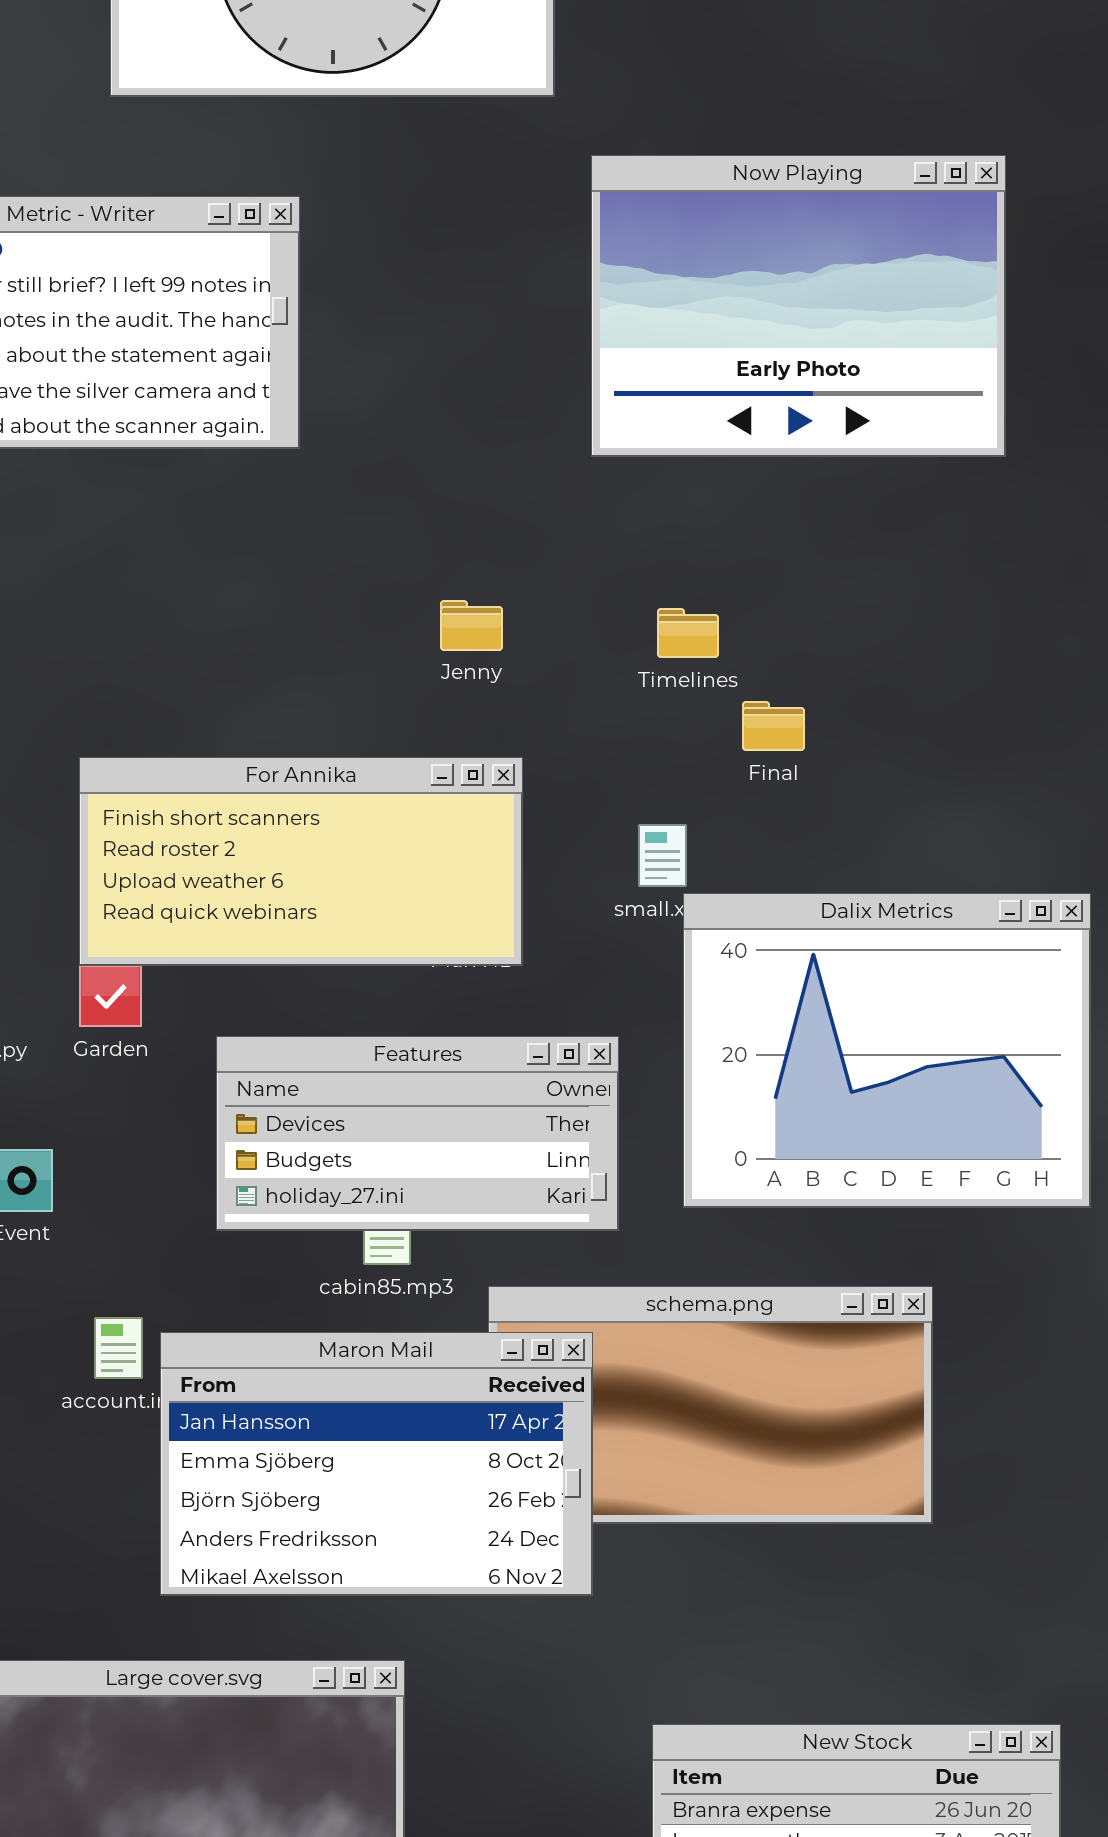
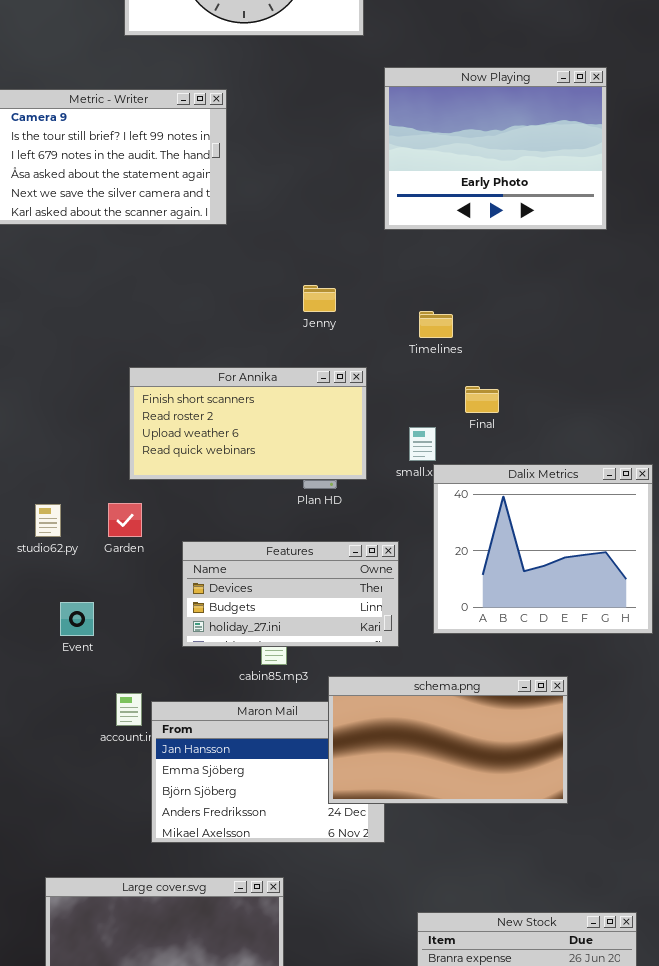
Jenny: [440,600,503,651] -> [303,285,336,312], moved
Final: [742,701,805,751] -> [465,386,499,413], moved
For Annika: [79,757,523,966] -> [129,367,367,480], moved
schema.png: [488,1286,933,1524] -> [328,676,568,804], raised

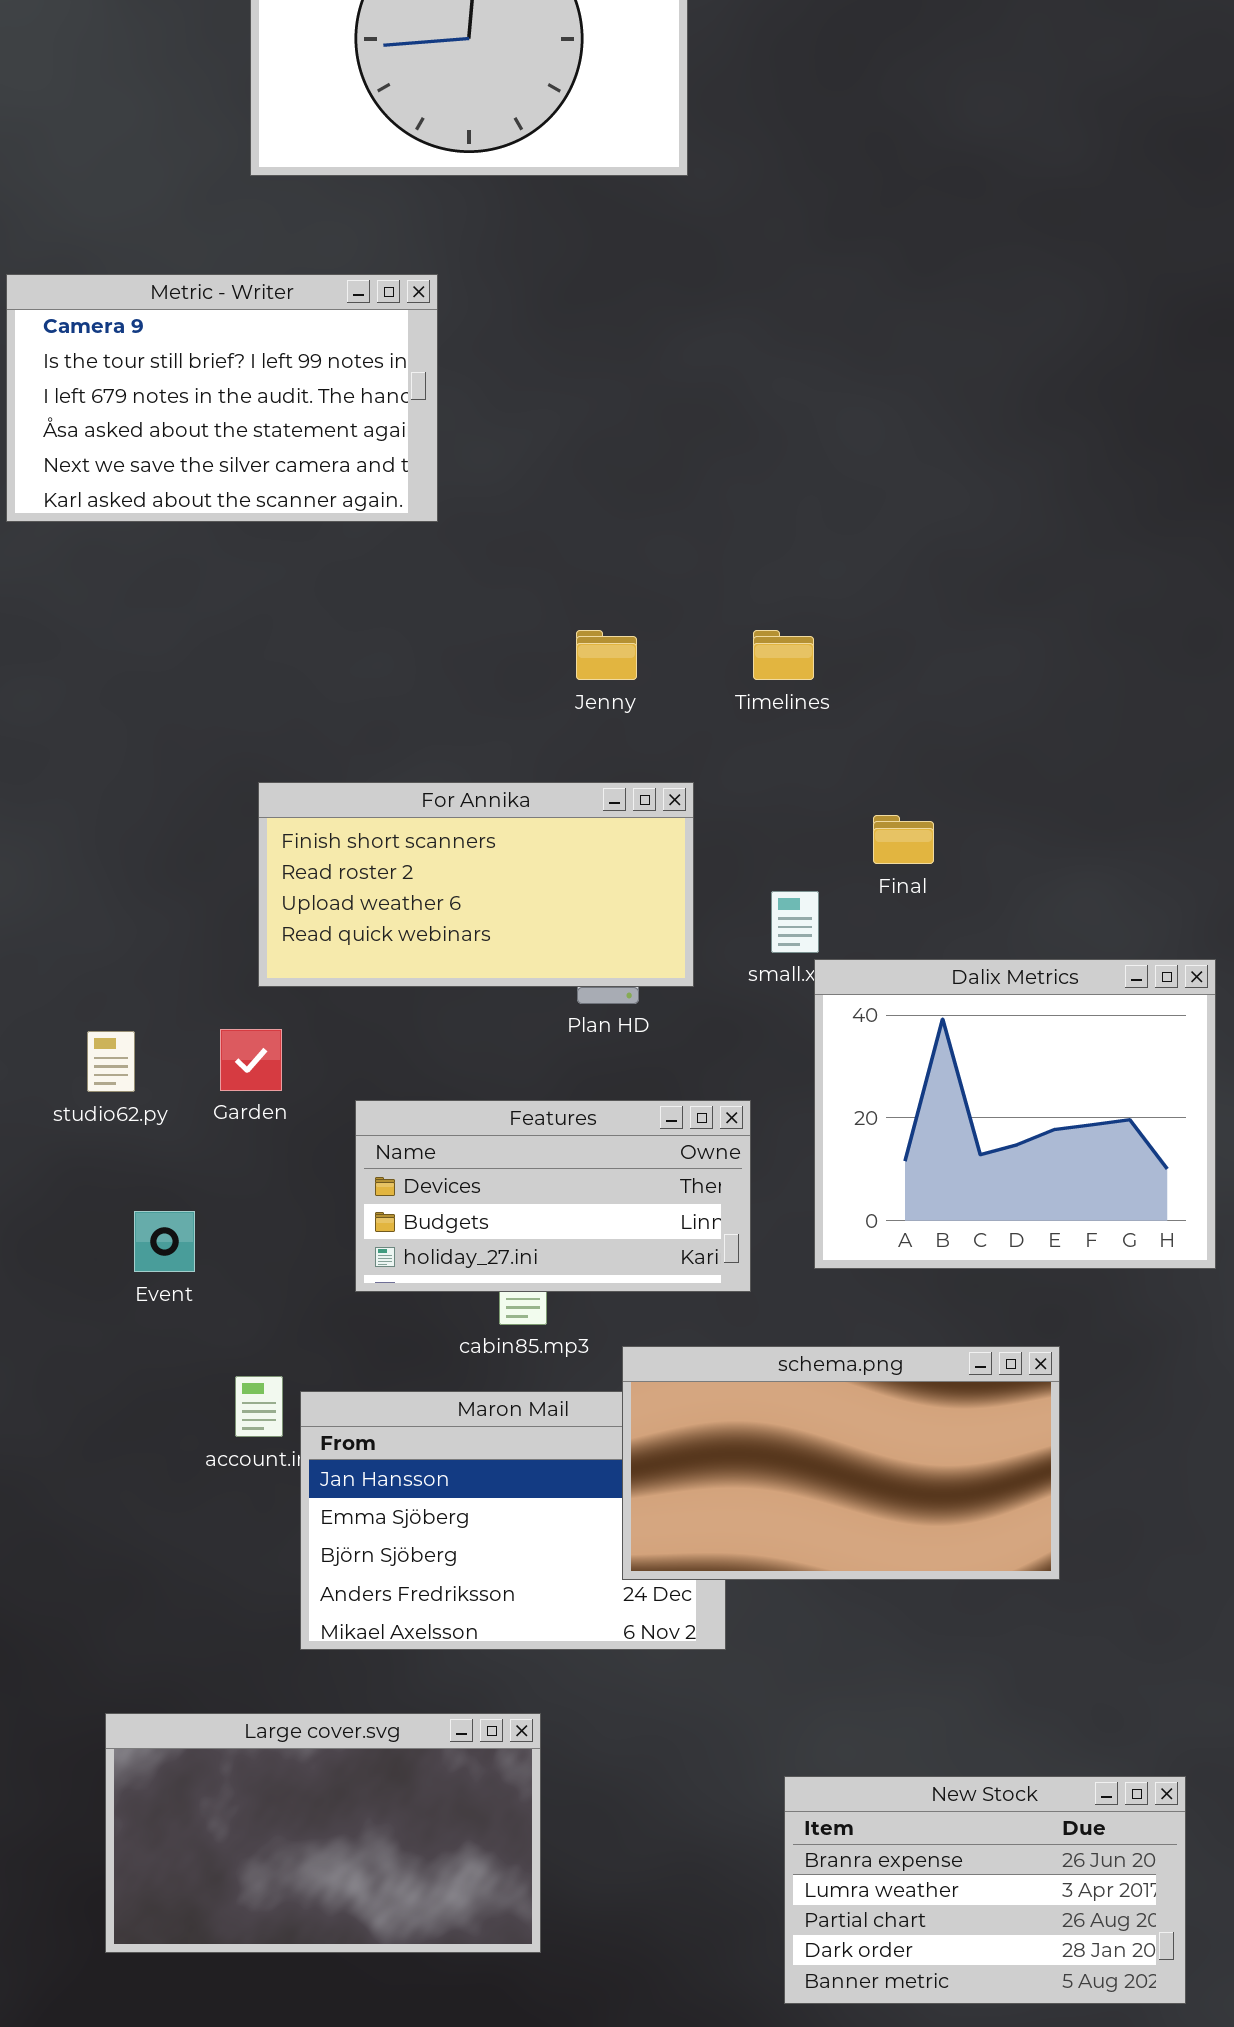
Now Playing: [384,67,607,230] -> none, closed
Timelines: [419,311,453,338] -> [753,630,814,680], moved

